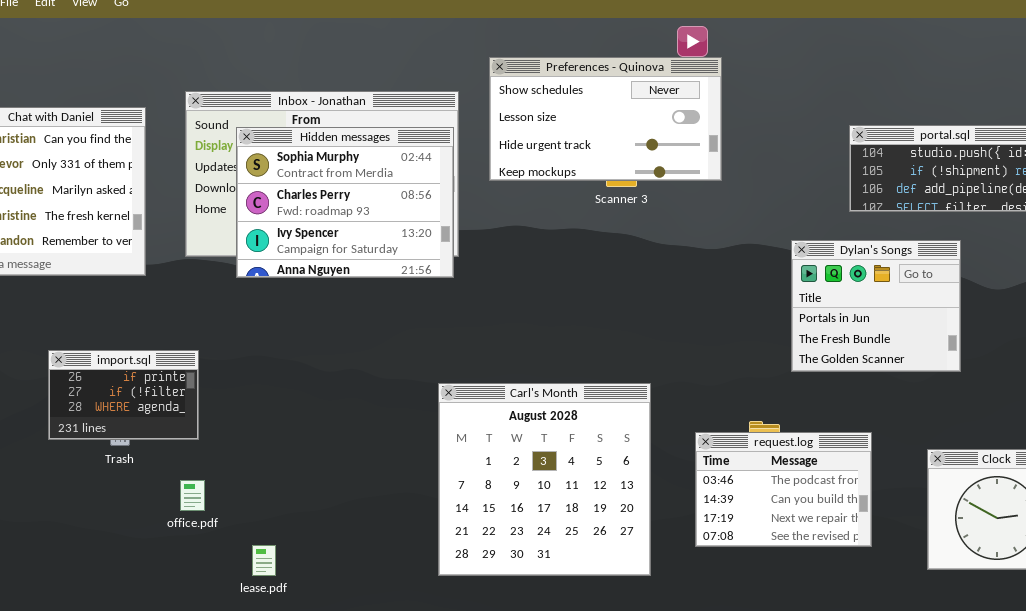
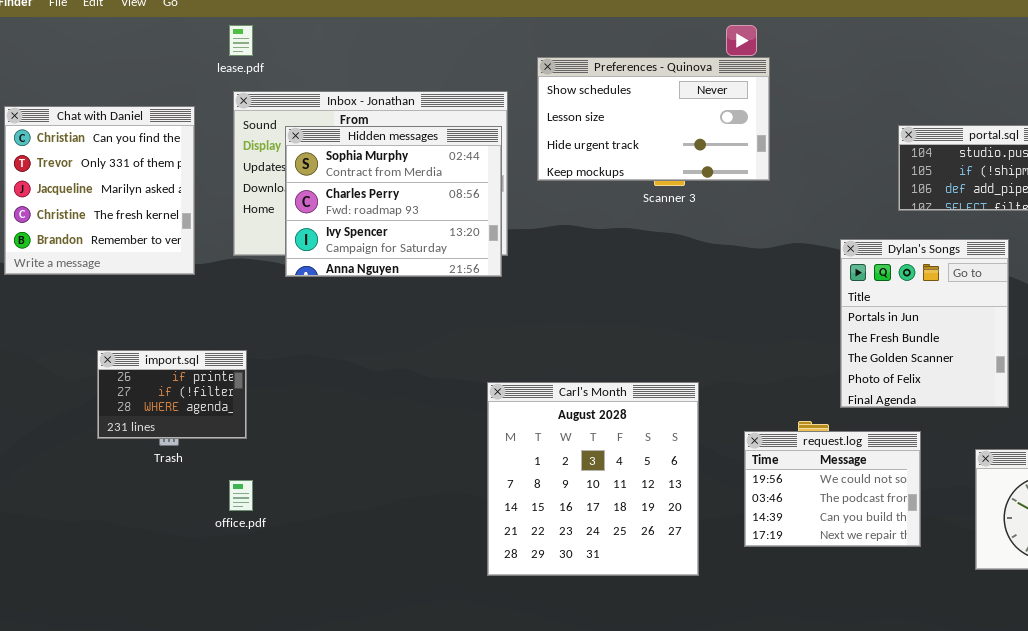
Dylan's Songs: [791,240,961,372] -> [840,239,1009,408], resized
request.log: [695,432,872,547] -> [744,431,921,547], scrolled up 1 row
lease.pdf: [252,545,276,576] -> [229,25,253,56], moved

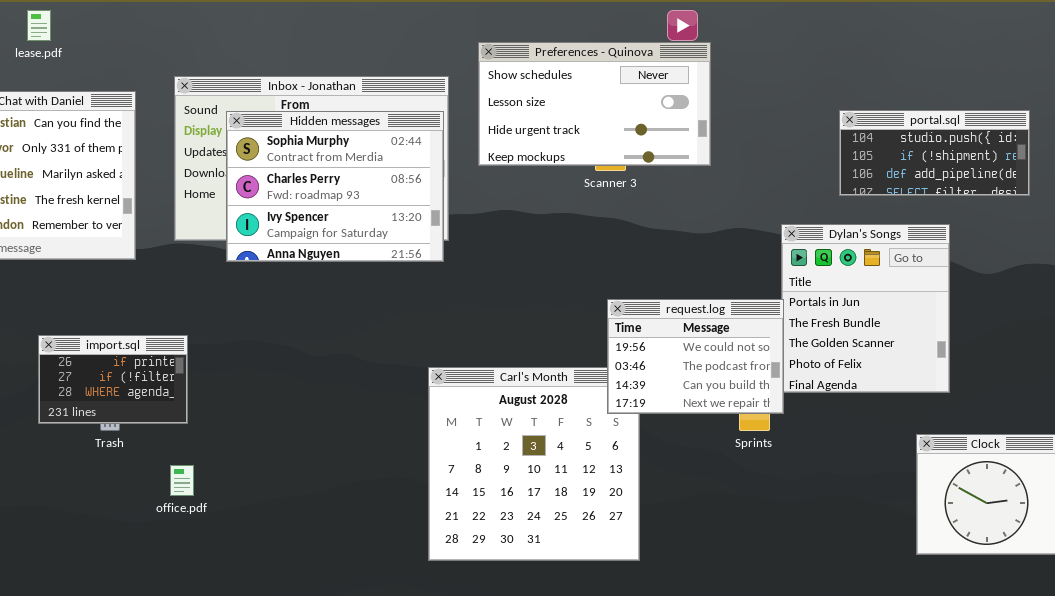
lease.pdf: [229,25,253,56] -> [27,10,51,41], moved
request.log: [744,431,921,547] -> [607,299,784,414], moved

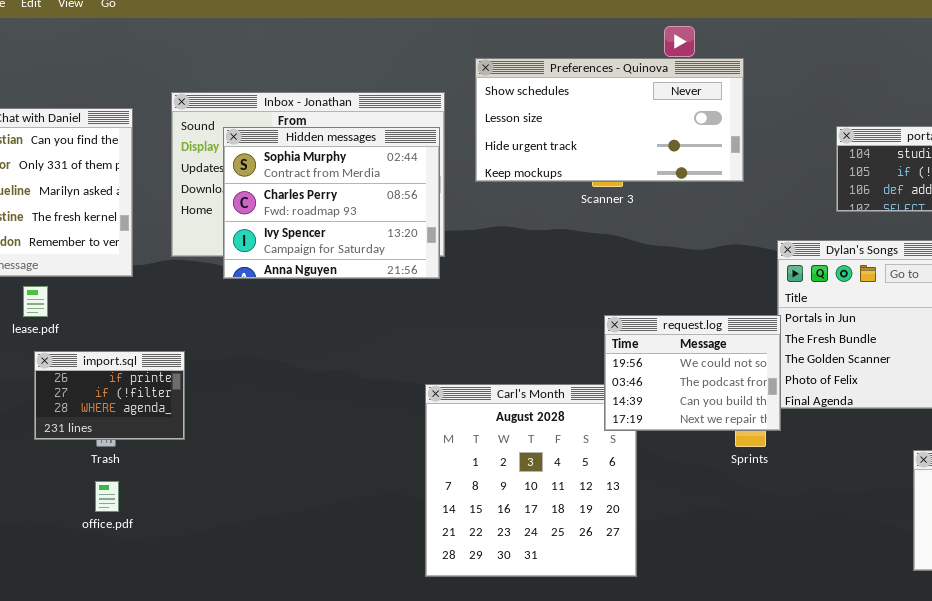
lease.pdf: [27,10,51,41] -> [23,286,48,317], moved
Preferences - Quinova: [478,42,711,166] -> [475,58,744,182], resized
office.pdf: [170,465,194,496] -> [95,481,119,512], moved

